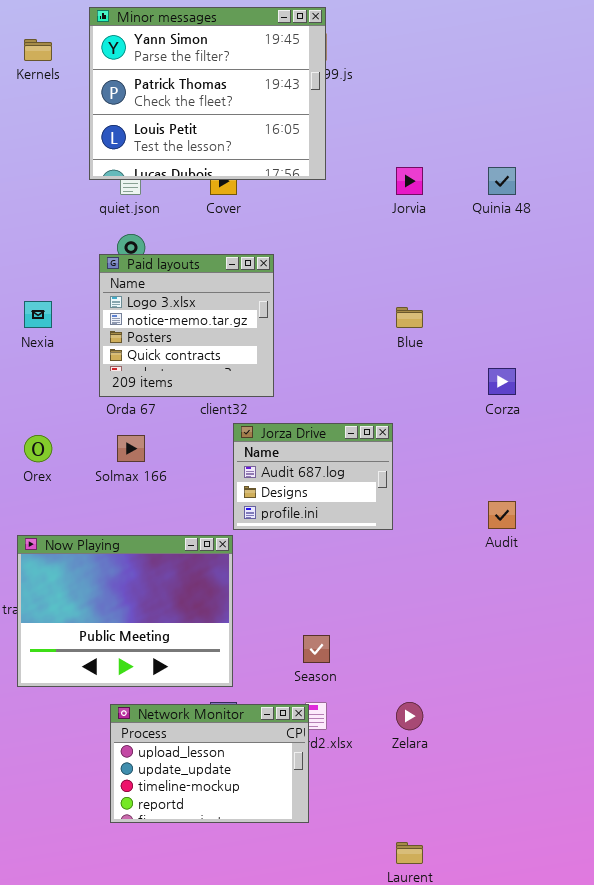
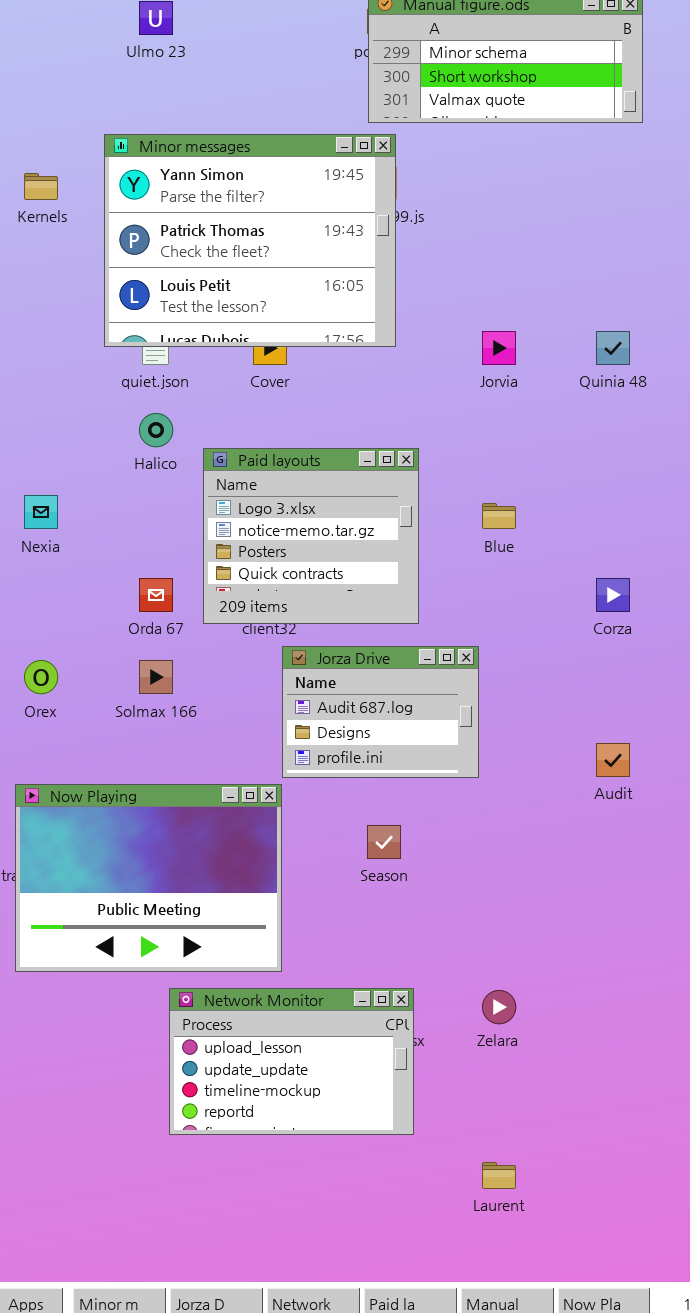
Paid layouts: [99,254,274,397] -> [203,448,419,624], moved
Season: [303,635,330,663] -> [367,825,401,859], moved
Network Monitor: [110,704,309,823] -> [169,988,414,1135], moved

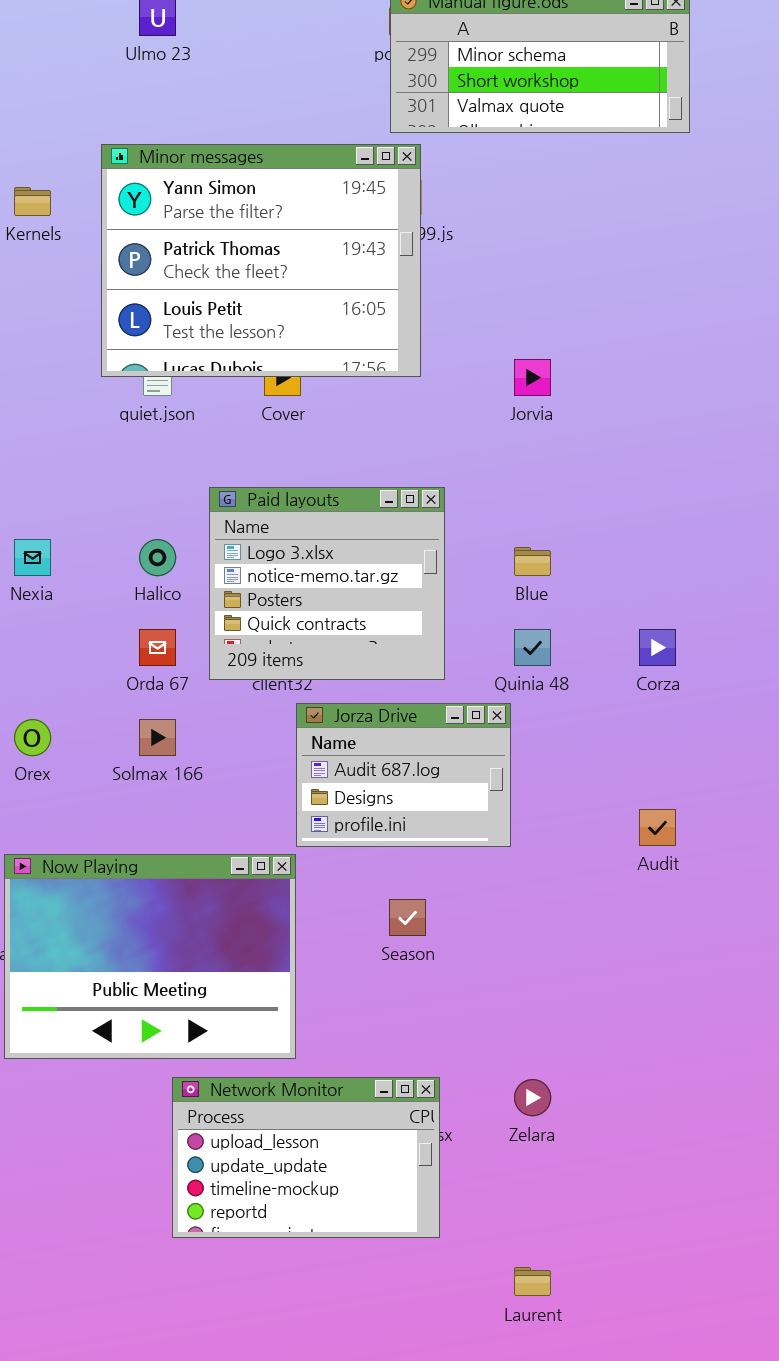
Quinia 48: [596,331,630,365] -> [514,629,551,666], moved
Halico: [139,413,173,447] -> [139,539,176,576], moved

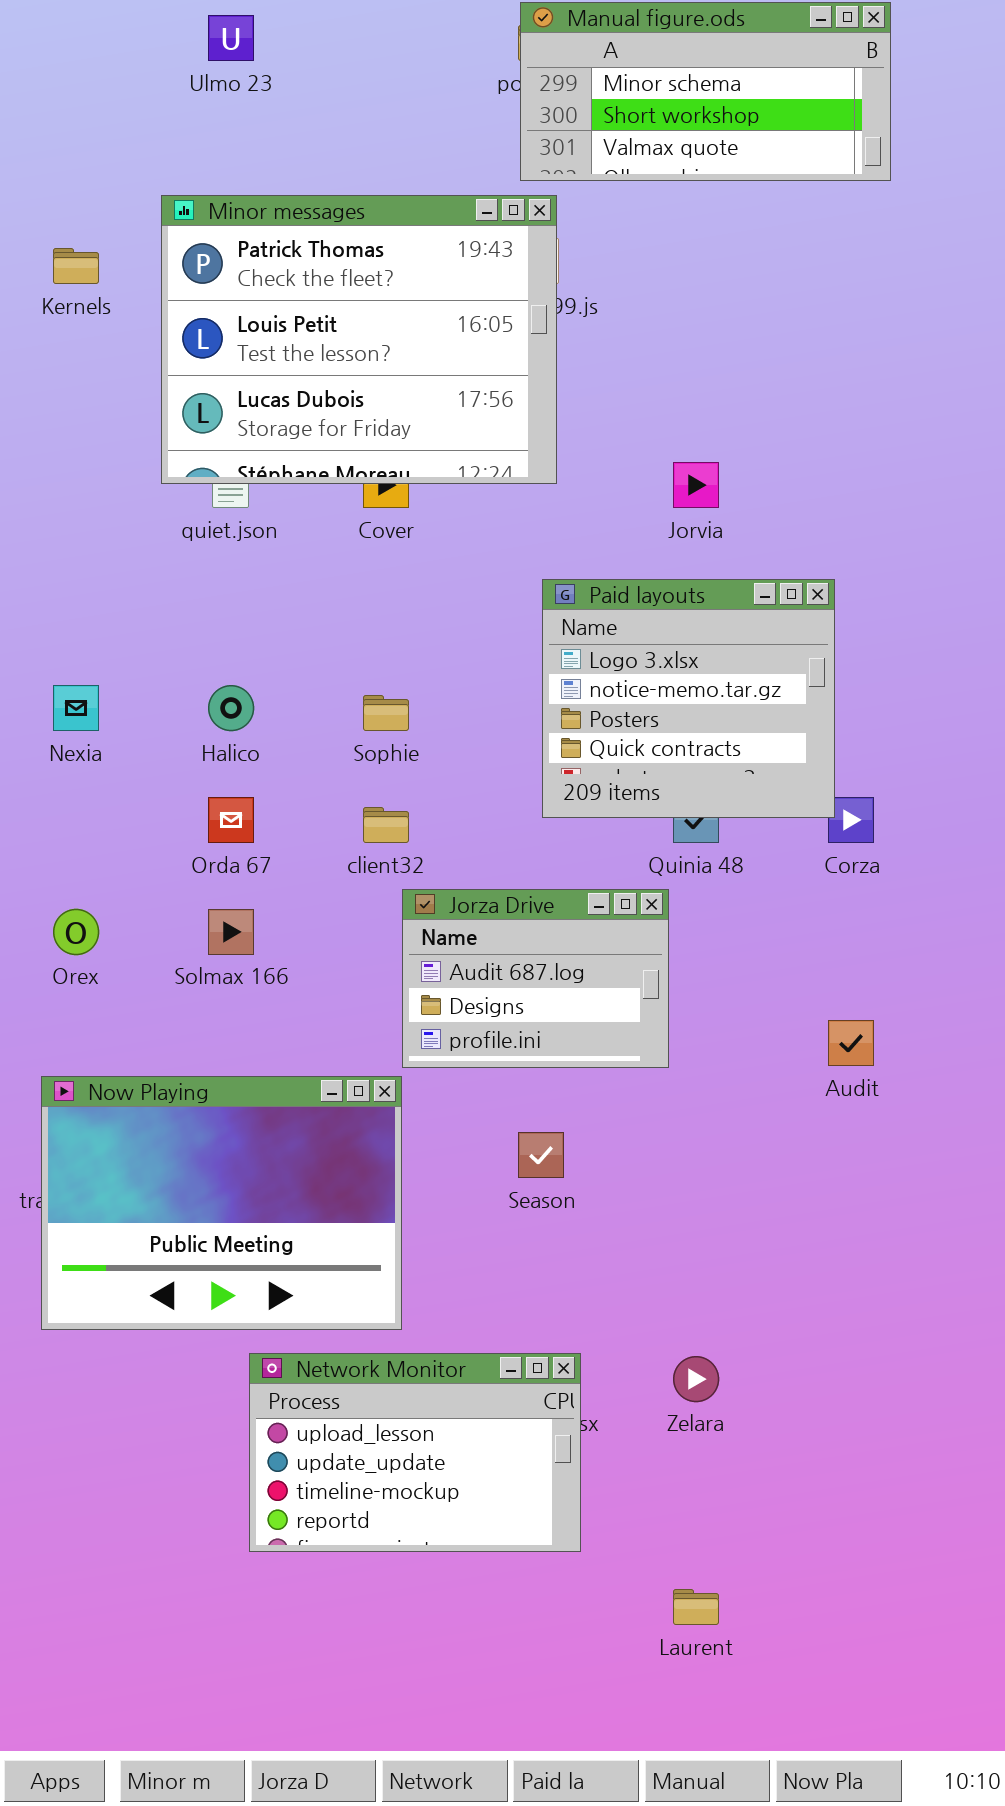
Minor messages: [101,144,421,377] -> [161,195,557,484], scrolled down 1 row
Paid layouts: [209,487,445,680] -> [542,579,835,818], moved

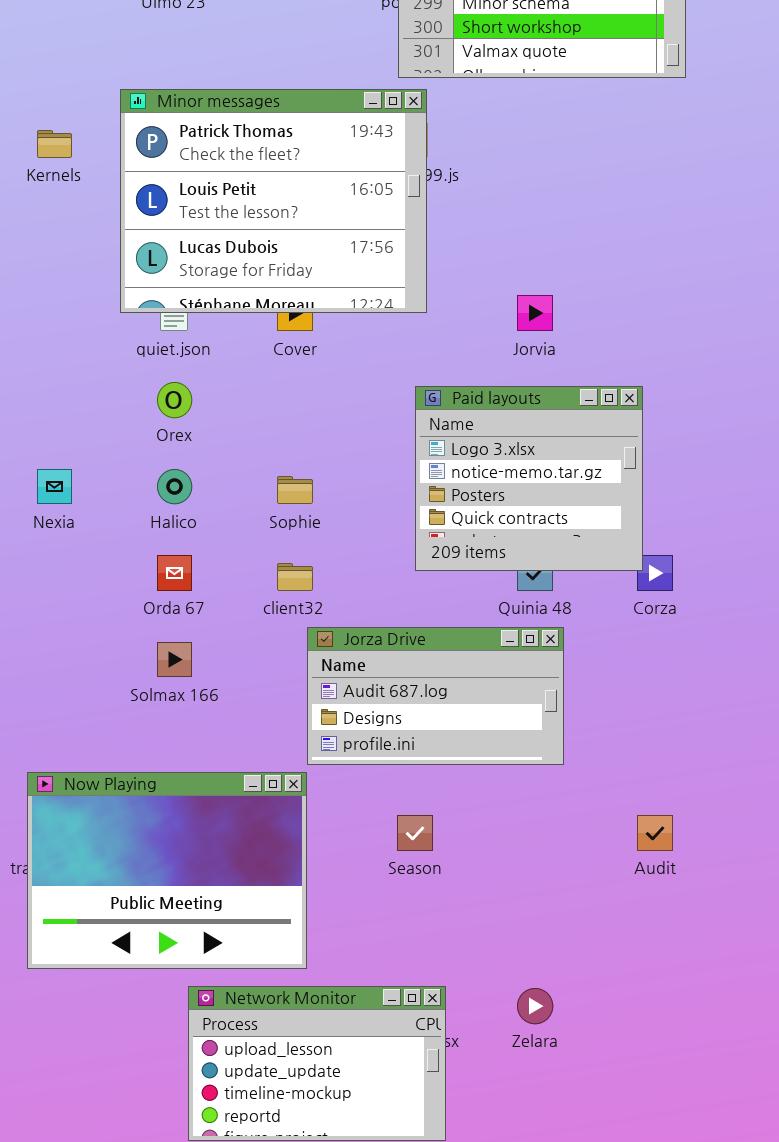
Jorza Drive: [402,889,669,1068] -> [307,627,564,765], resized
Orex: [53,909,99,955] -> [157,382,192,418], moved
Audit: [828,1020,874,1066] -> [637,815,673,851], moved

